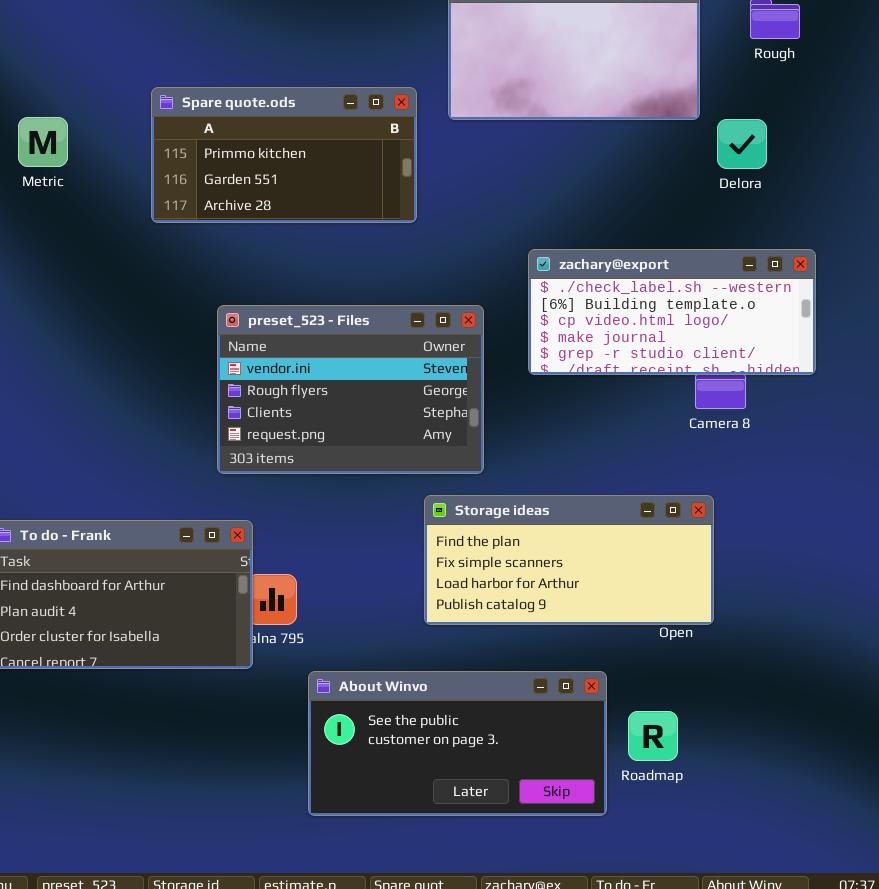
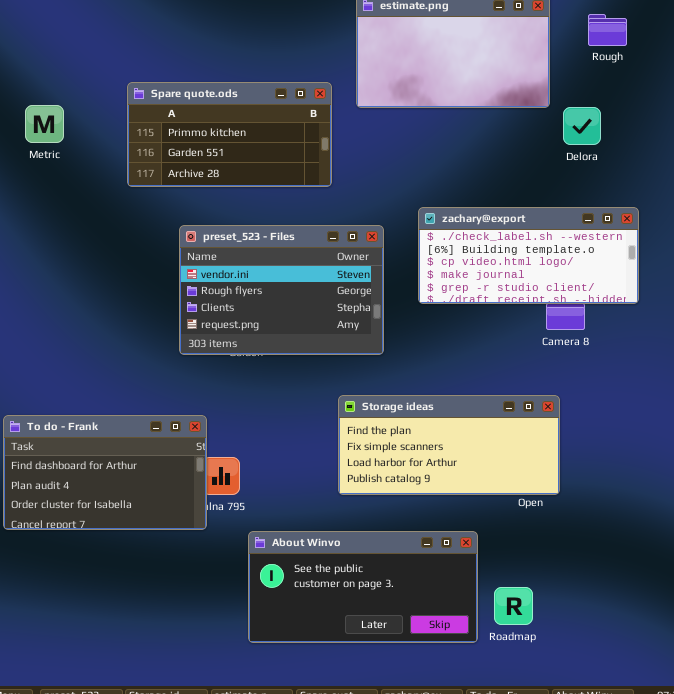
preset_523 - Files: [217,305,484,474] -> [179,225,384,355], moved
Roadmap: [628,711,678,761] -> [494,587,533,625], moved

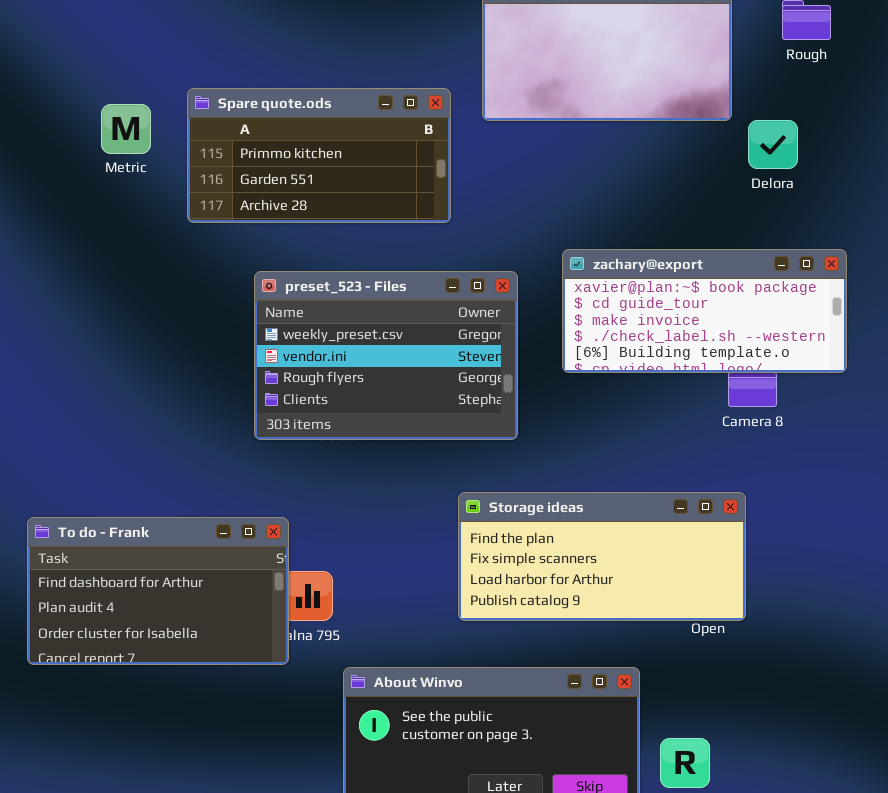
Metric: [25,105,64,143] -> [101,104,151,154], moved
zachary@export: [418,207,639,304] -> [562,249,847,373], scrolled up 3 rows
preset_523 - Files: [179,225,384,355] -> [254,271,518,440], scrolled up 1 row

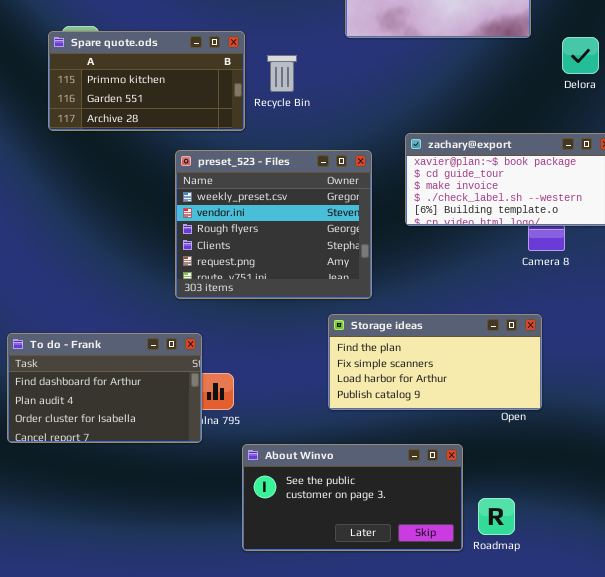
Spare quote.ods: [187,88,451,223] -> [48,31,245,131], moved
Delora: [748,120,798,169] -> [562,37,599,74], moved
preset_523 - Files: [254,271,518,440] -> [175,150,372,299], resized

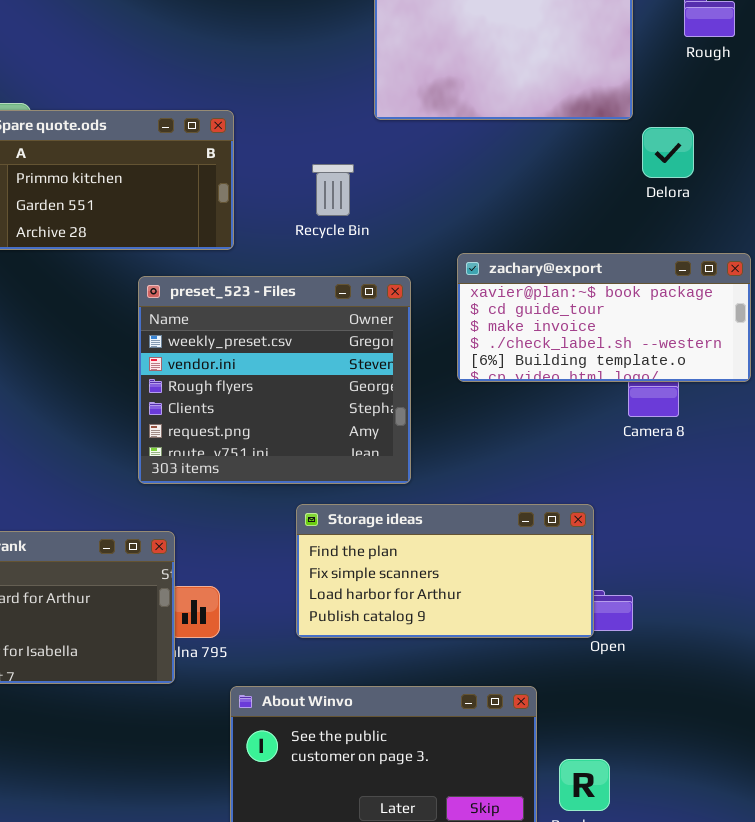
Delora: [562,37,599,74] -> [642,127,694,178], moved
Recycle Bin: [267,55,297,92] -> [312,164,354,216], moved
Storage ideas: [328,314,542,410] -> [296,504,594,638], moved

